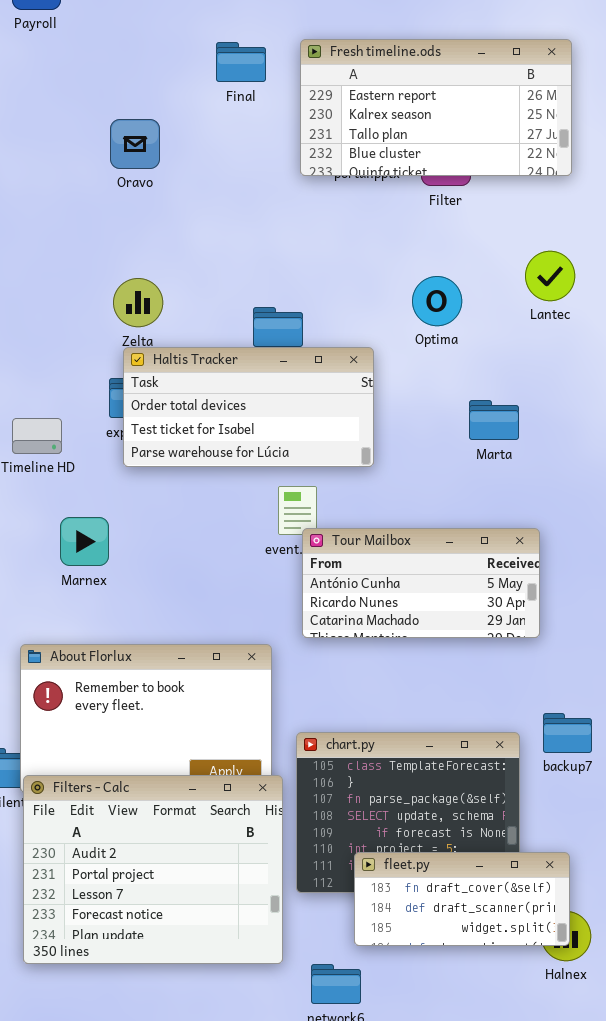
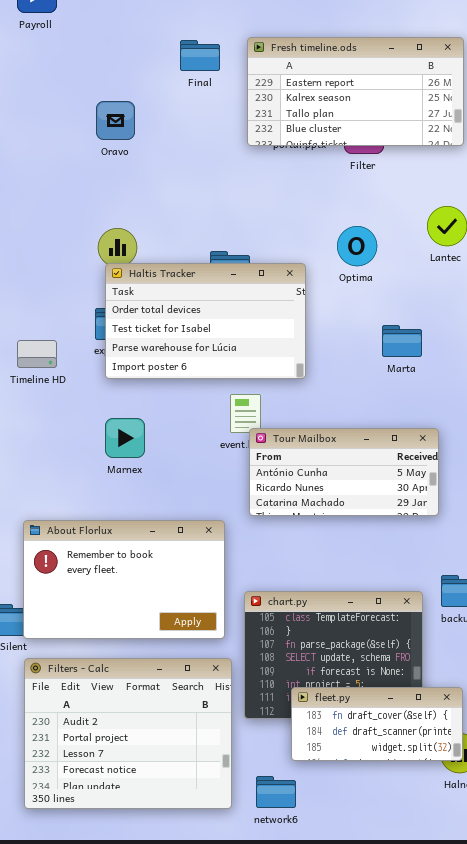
Haltis Tracker: [123,347,374,467] -> [105,263,306,379], resized
Marnex: [60,517,109,566] -> [105,418,145,458], moved
Filters - Calc: [23,775,283,964] -> [24,658,232,809], moved

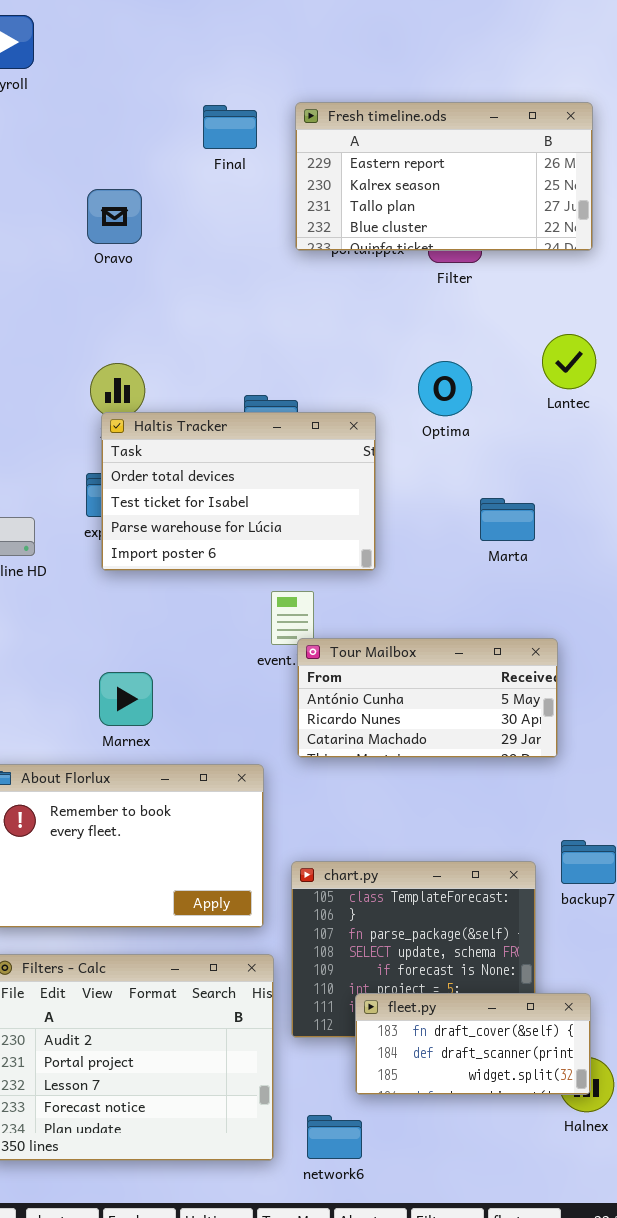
Marnex: [105,418,145,458] -> [99,672,153,726], moved

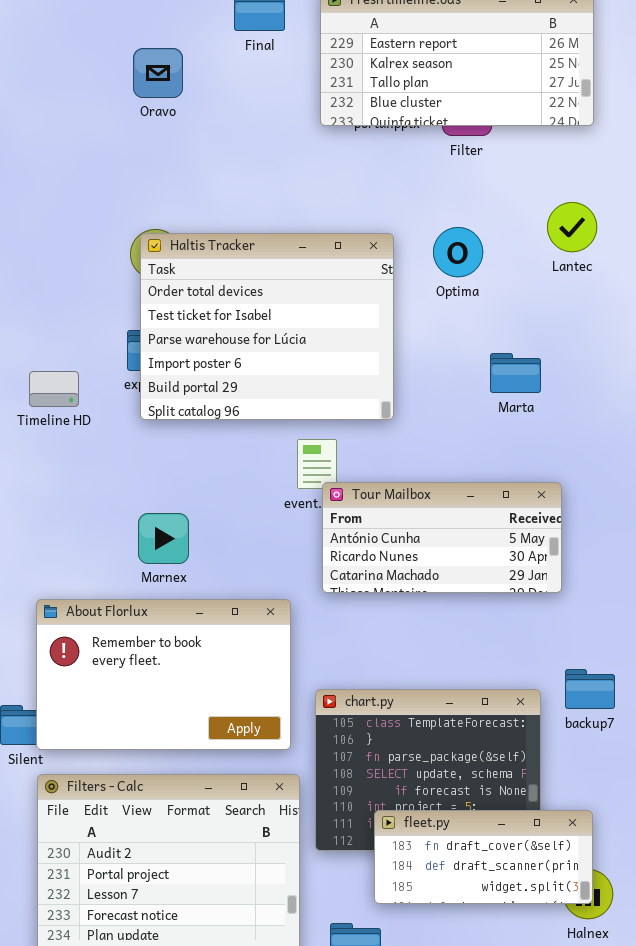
Oravo: [87,189,142,244] -> [133,48,183,98], moved
Haltis Tracker: [101,412,376,571] -> [140,233,394,420], resized

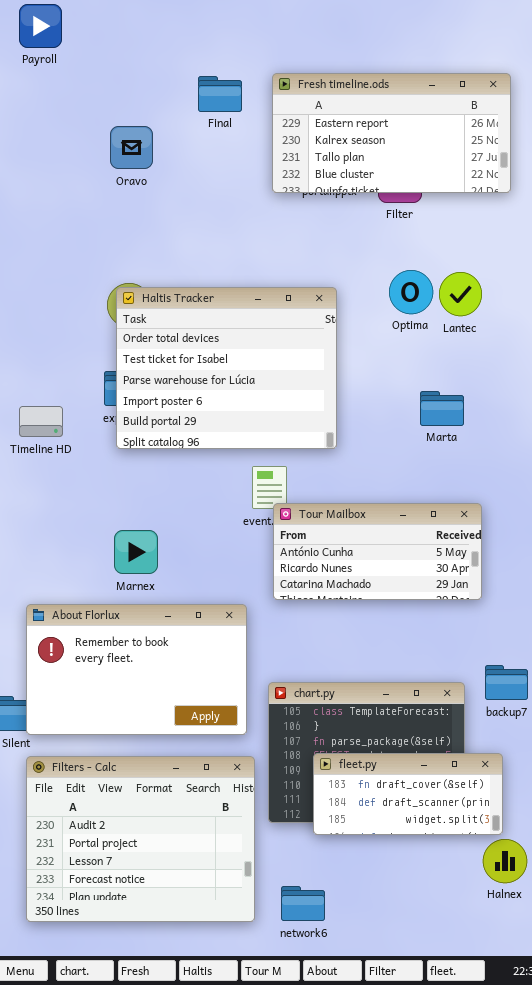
Lantec: [547,202,597,252] -> [439,272,482,316], moved
Optima: [433,227,483,277] -> [389,270,433,314], moved
fleet.py: [374,810,593,904] -> [313,753,503,835], moved

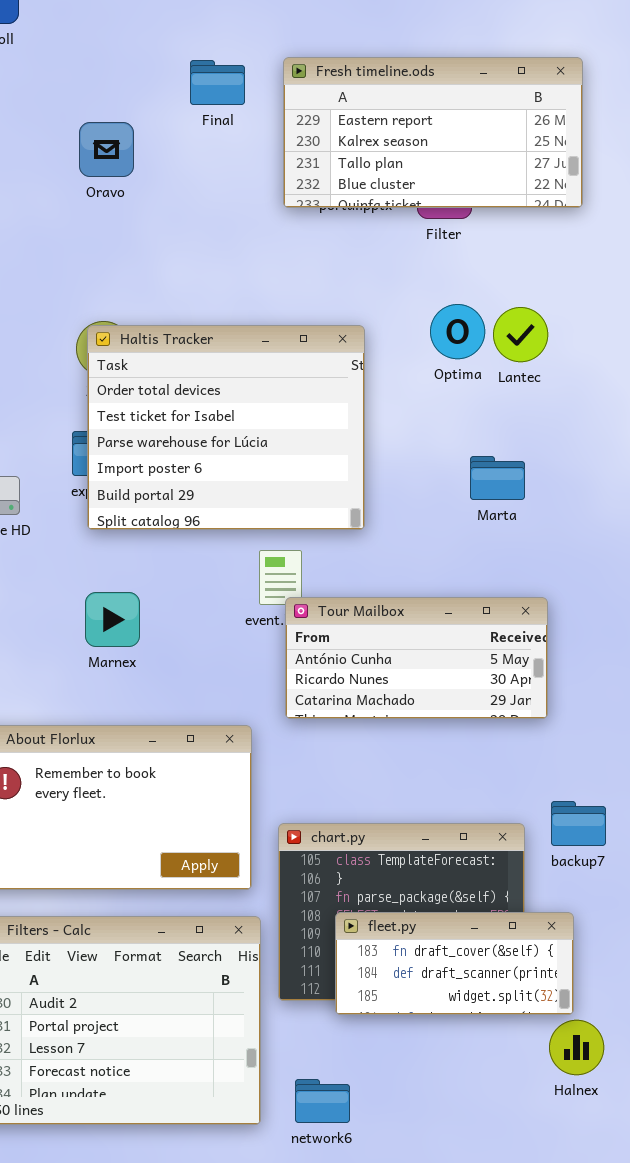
Marnex: [114,530,158,574] -> [85,592,140,647], moved

